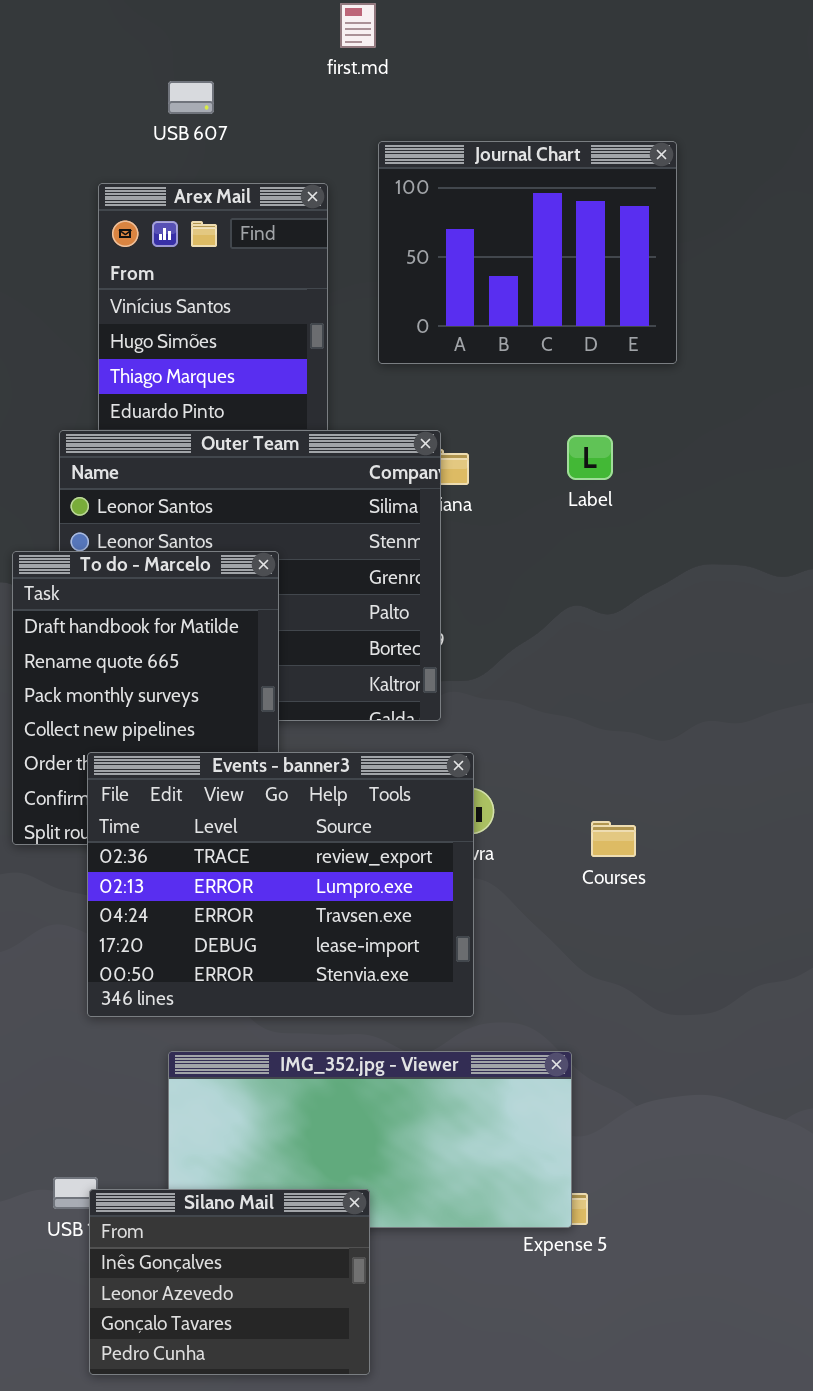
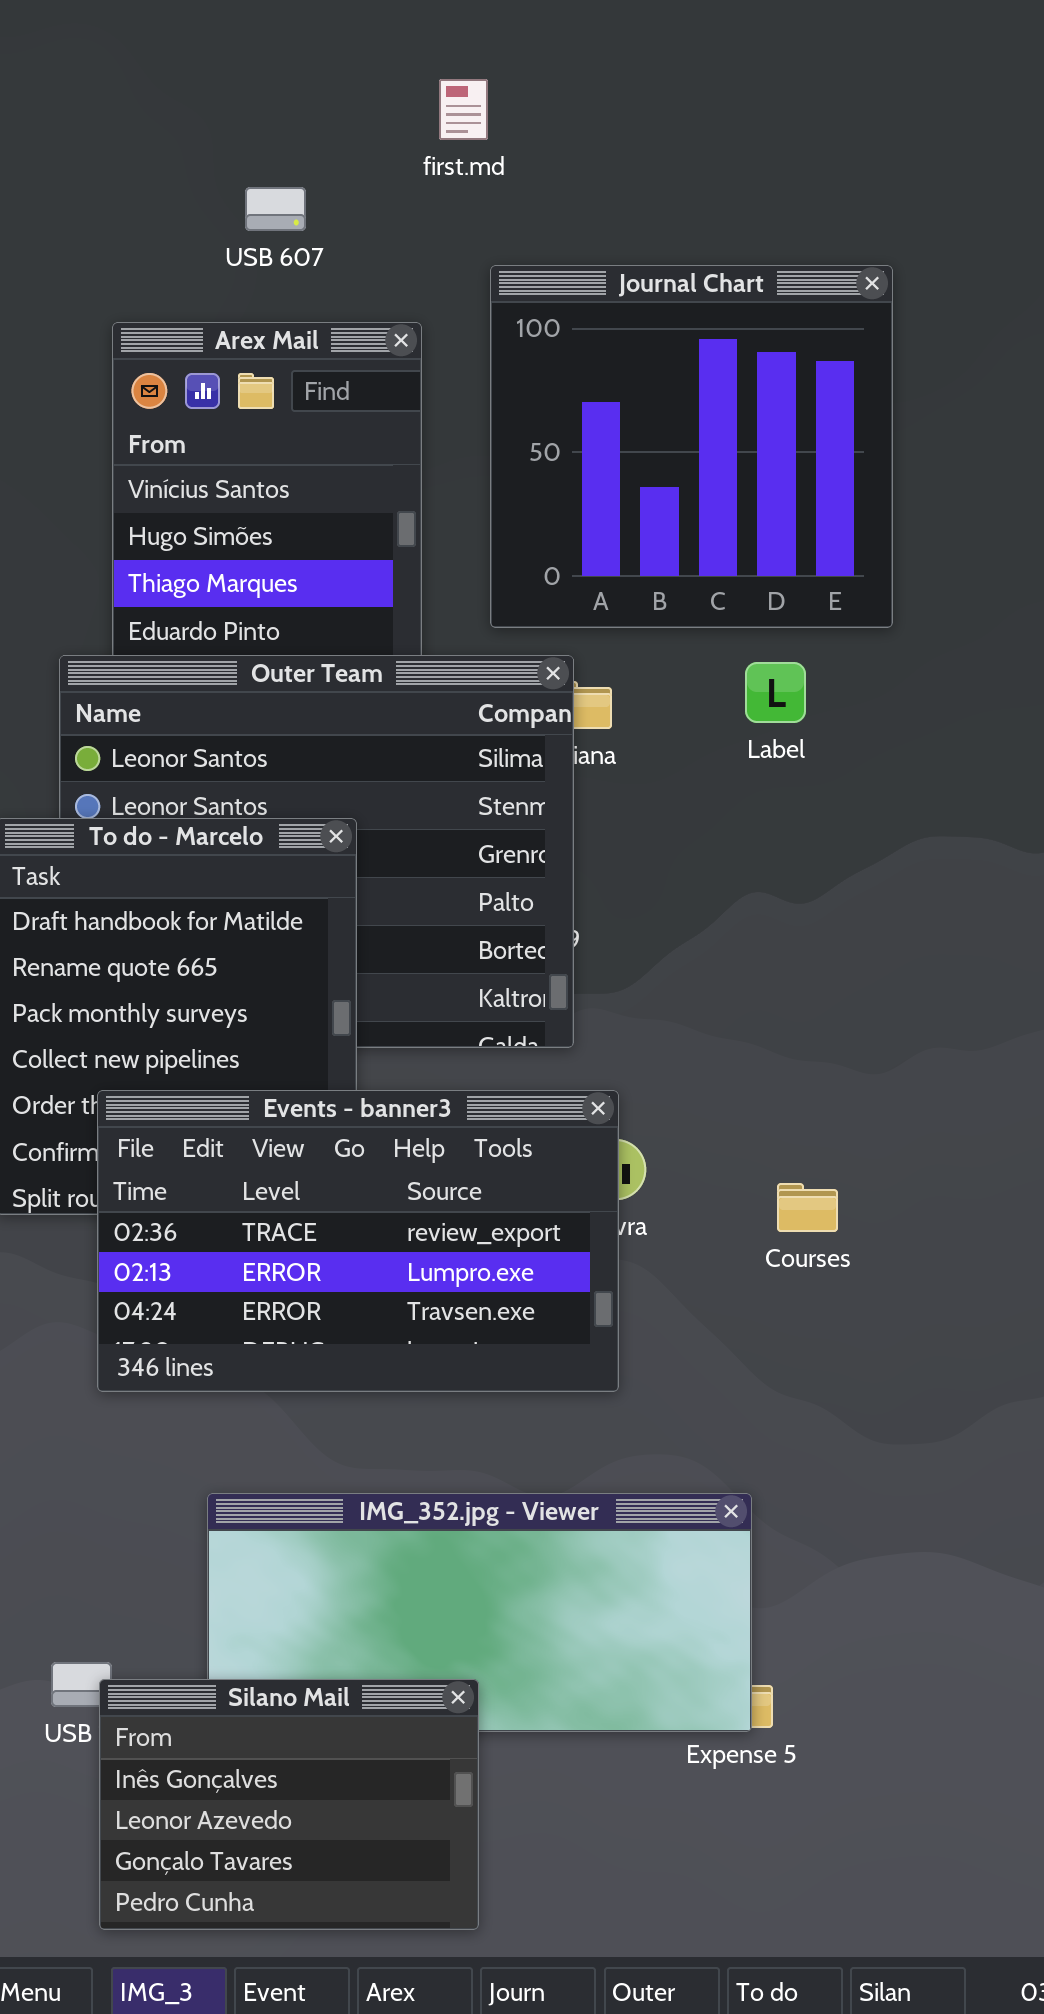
USB 607: [168,81,214,114] -> [245,187,306,231], moved
Journal Chart: [378,141,677,364] -> [490,265,893,628], resized
Events - banner3: [87,752,474,1017] -> [97,1090,619,1392], resized

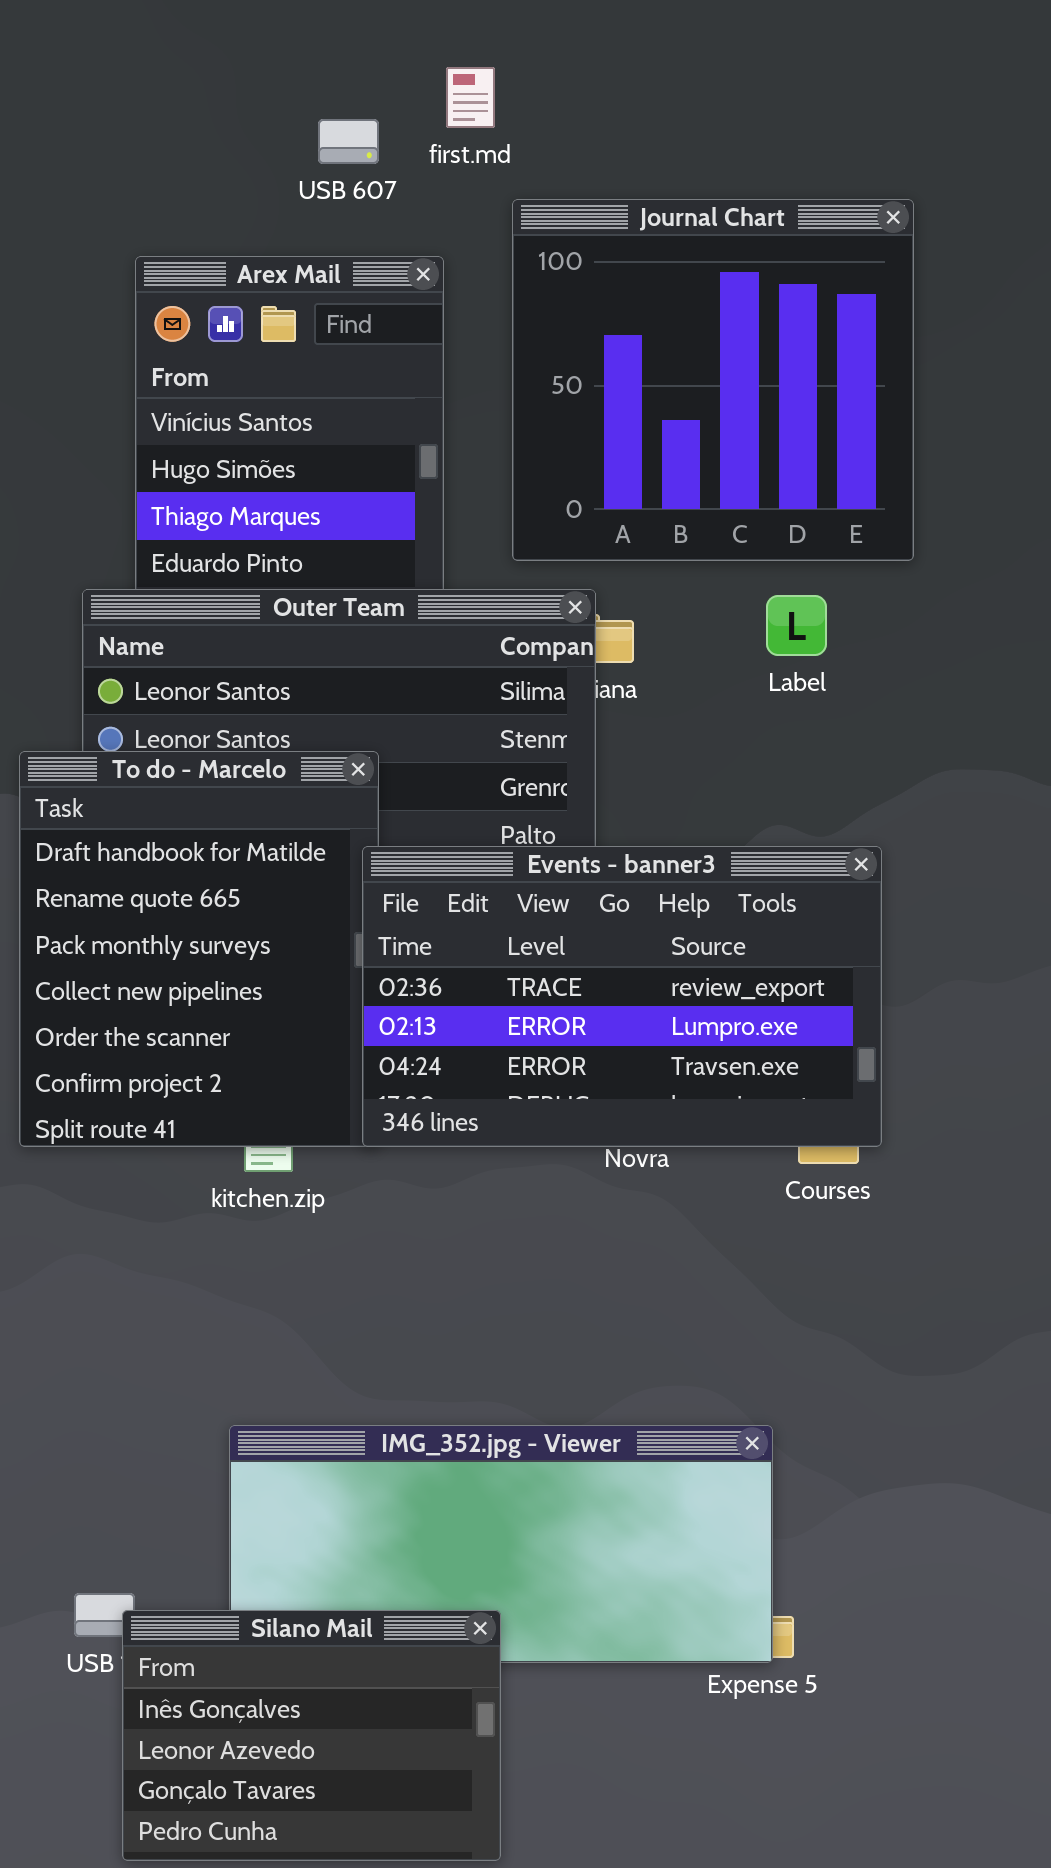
first.md: [439,79,488,140] -> [446,67,495,128], moved
USB 607: [245,187,306,231] -> [318,119,379,164], moved
Events - banner3: [97,1090,619,1392] -> [362,846,882,1147], moved

